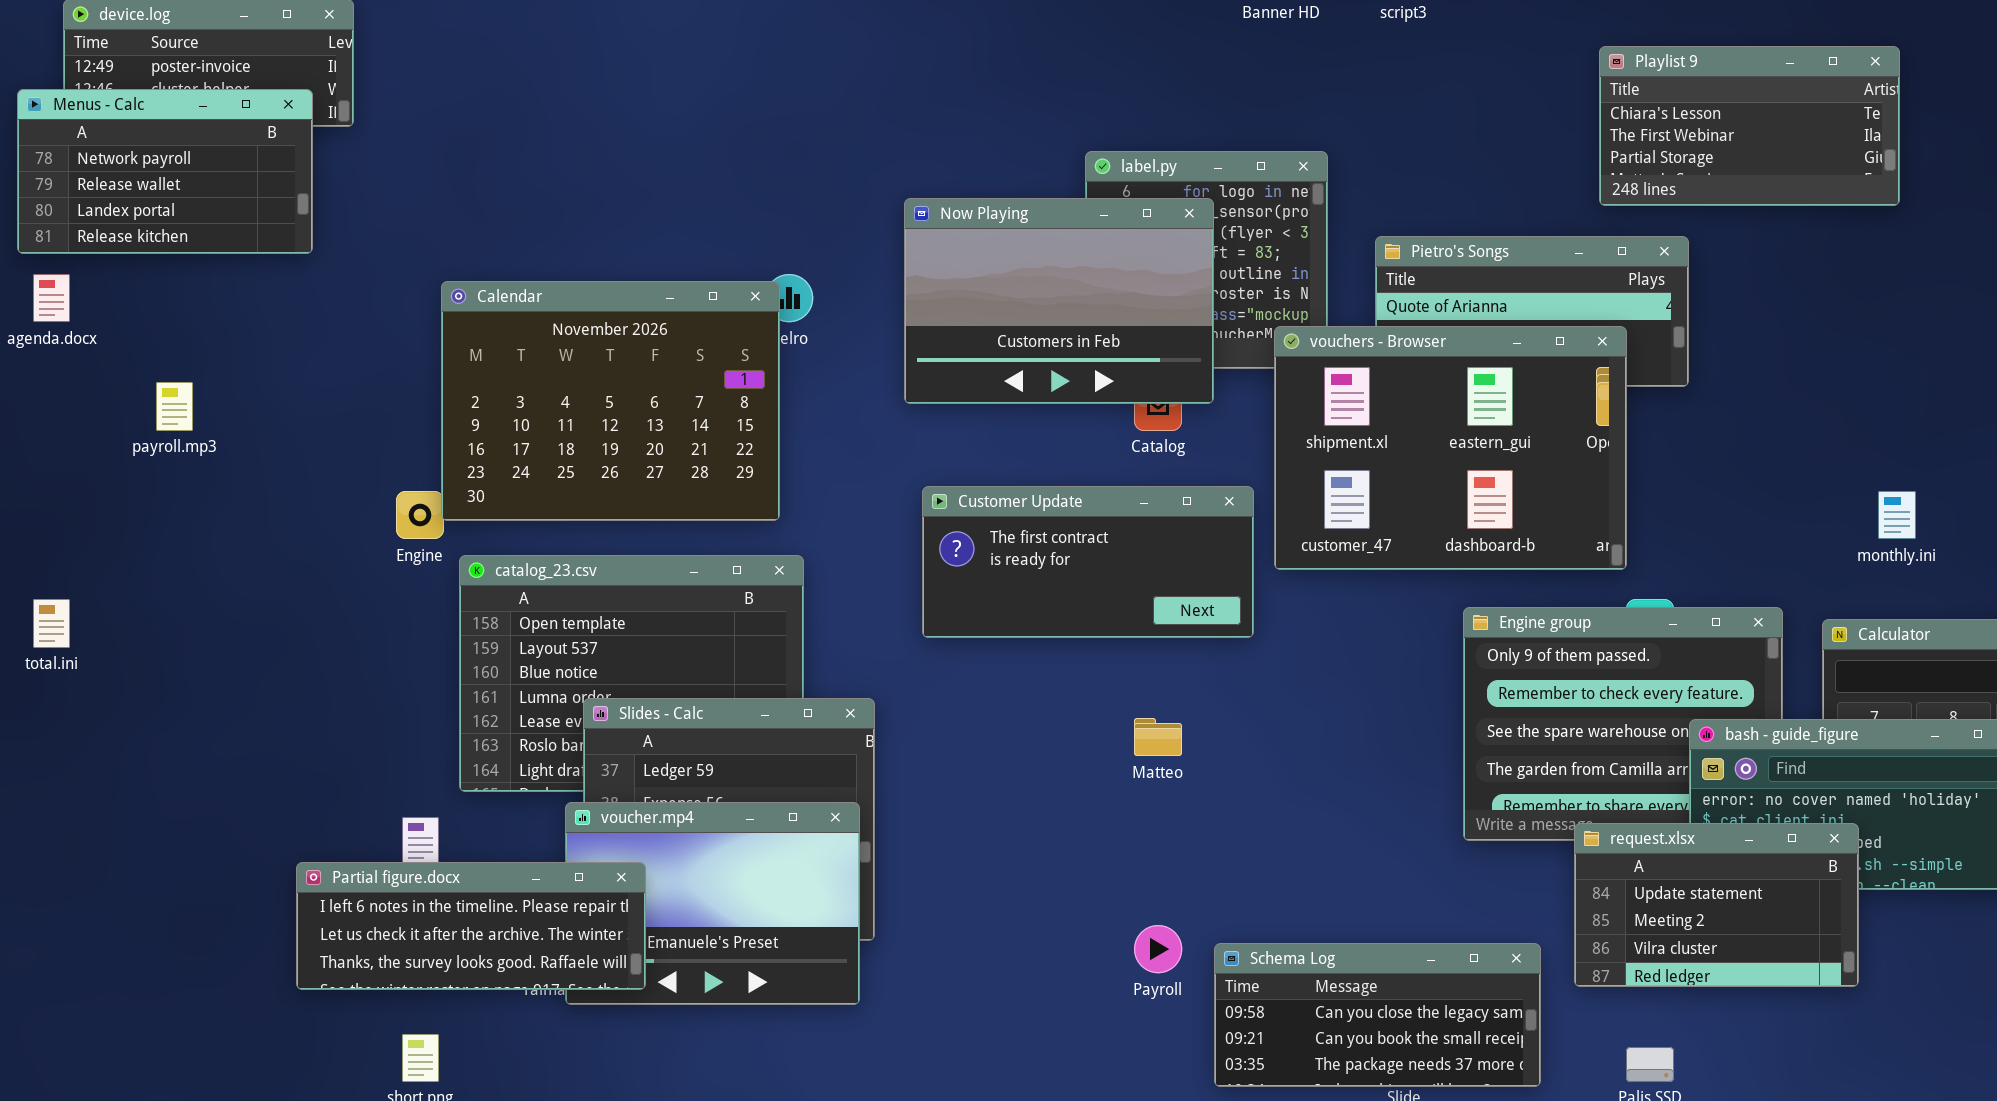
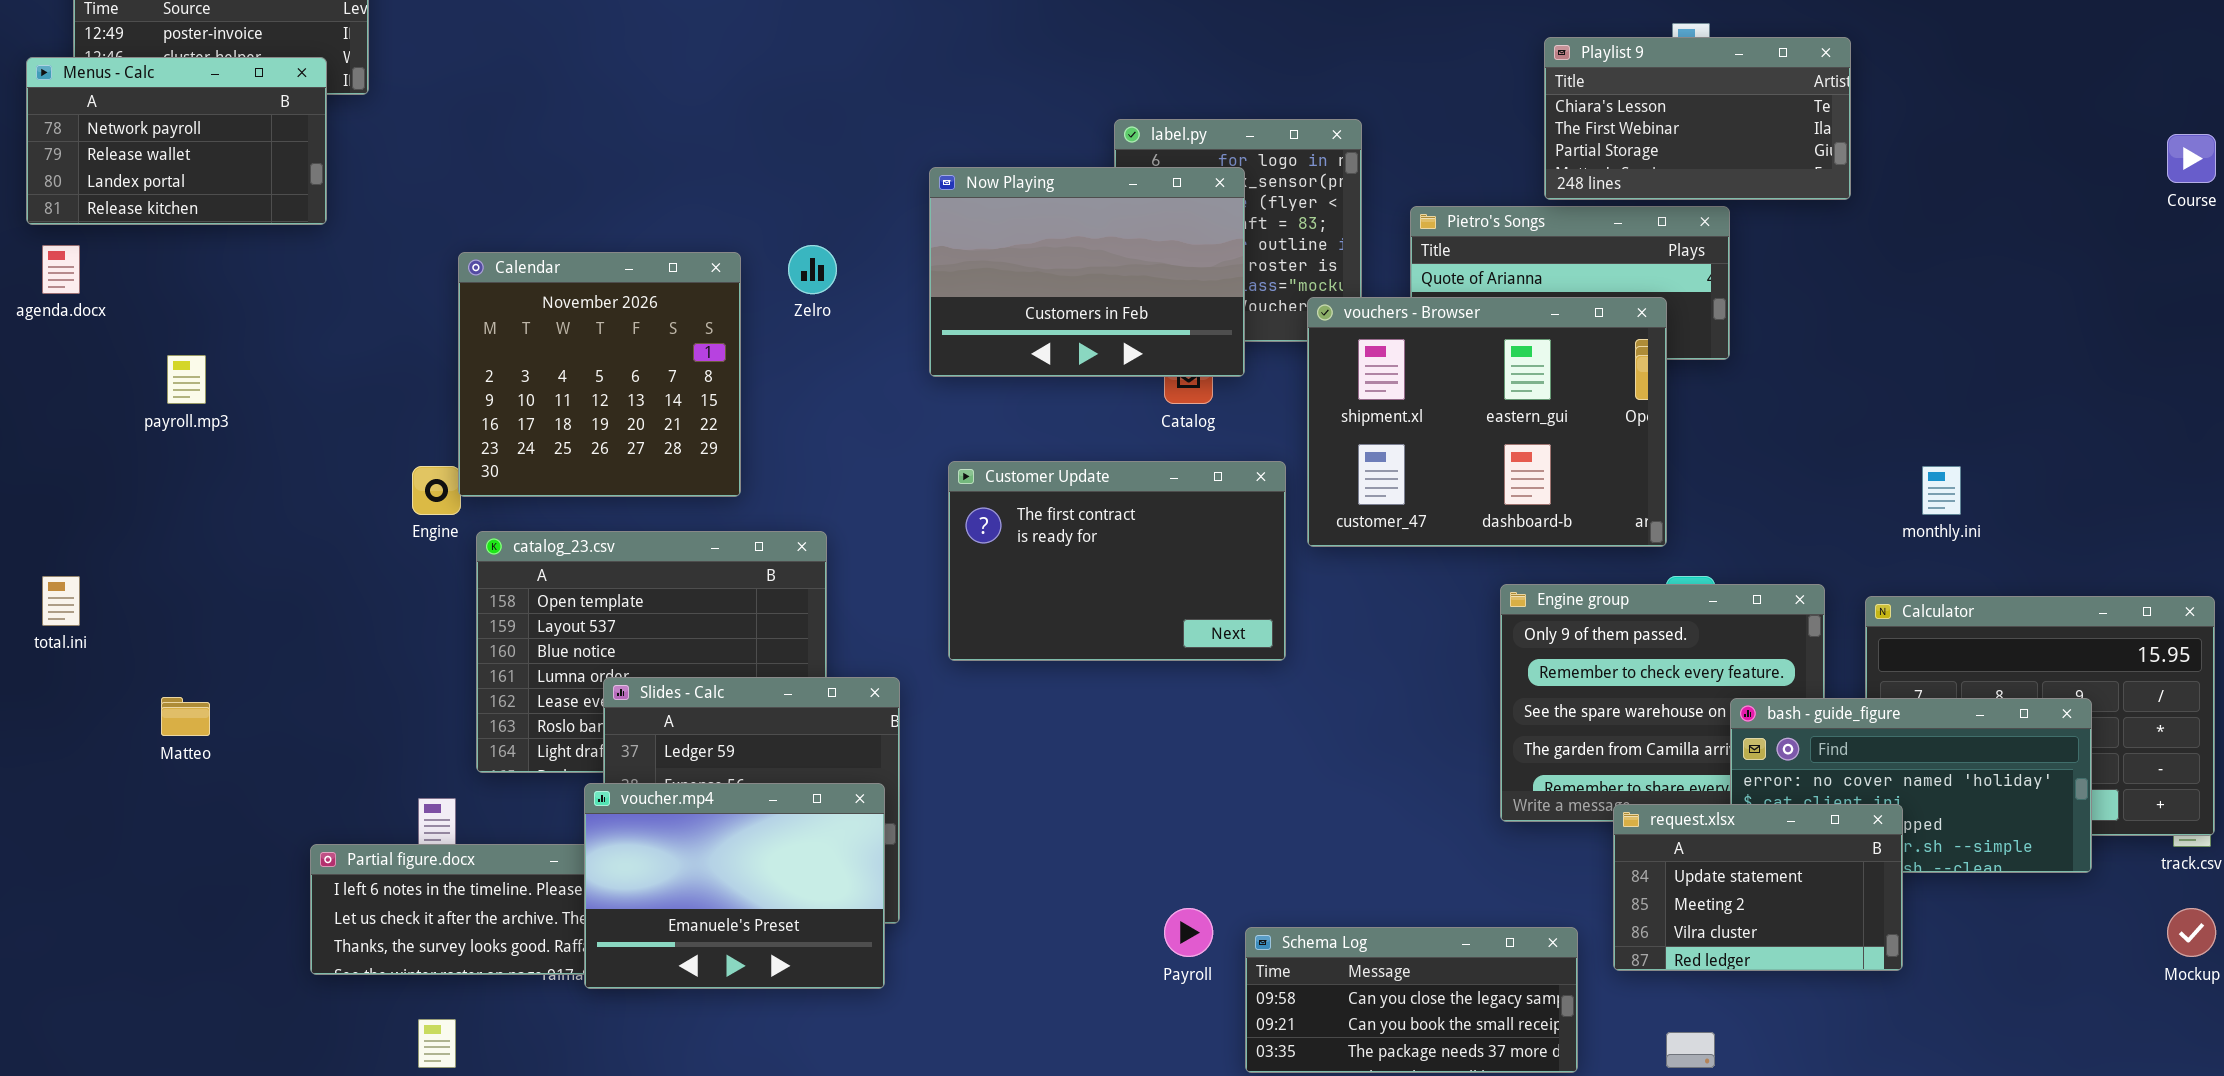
Playlist 9: [1599,46,1900,206] -> [1544,37,1851,200], moved
Calendar: [441,281,780,521] -> [458,252,741,497], resized
Customer Update: [922,486,1254,638] -> [948,461,1286,661], resized
Matteo: [1134,718,1182,756] -> [161,697,210,736], moved
voucher.mp4: [565,802,860,1005] -> [584,783,885,989], raised

